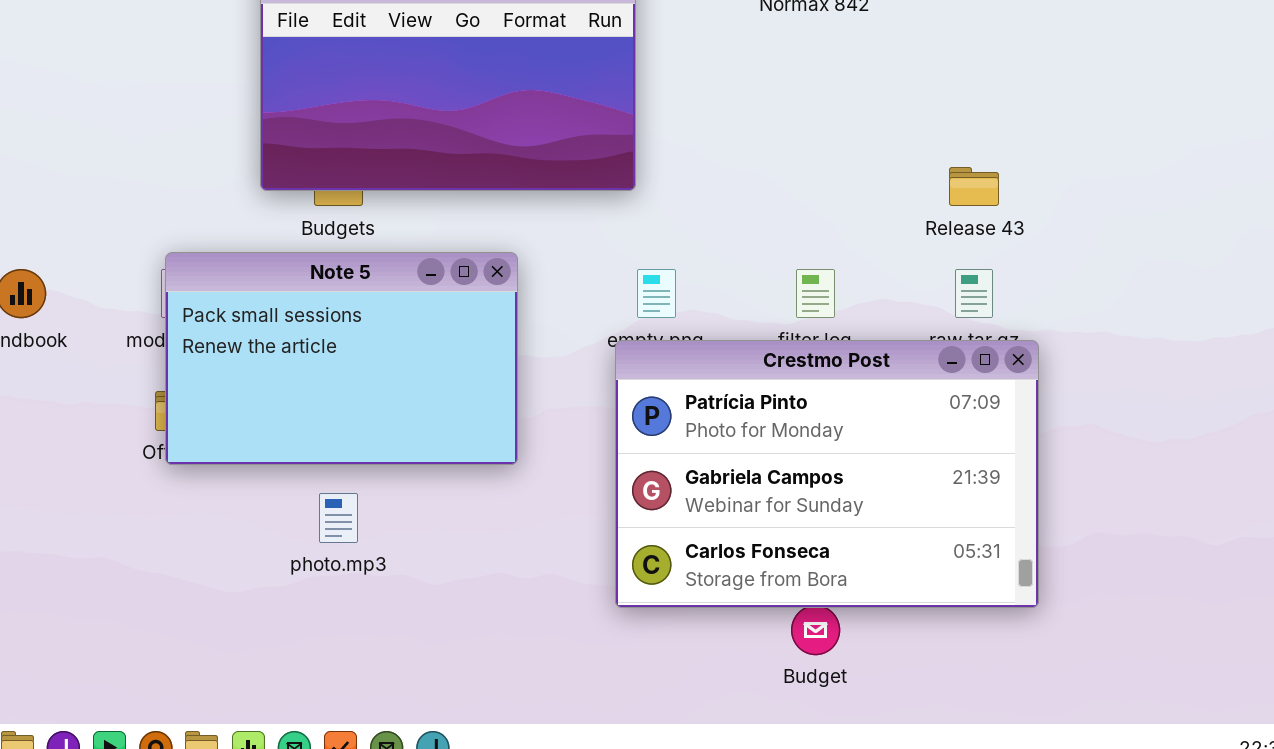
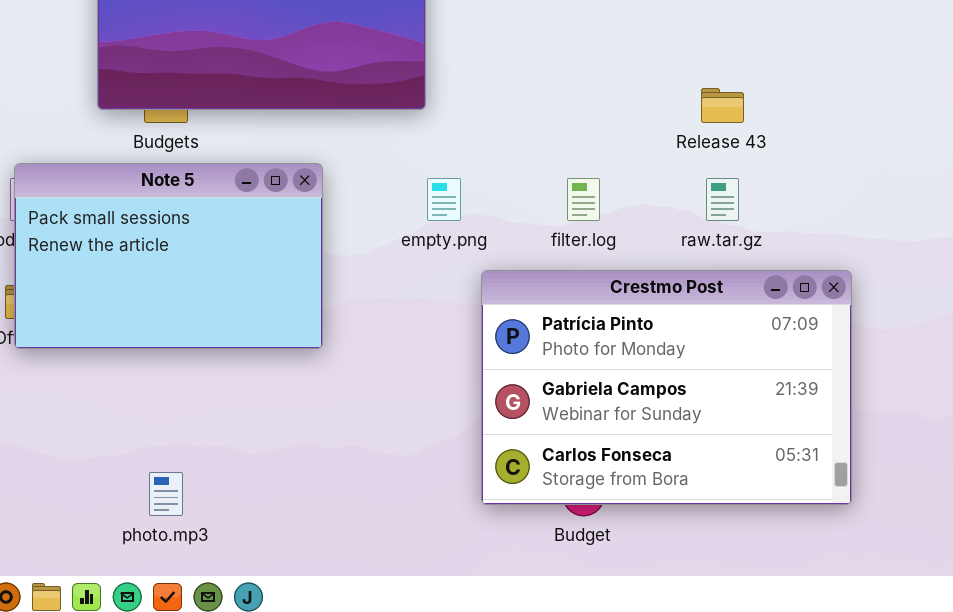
Crestmo Post: [615,340,1039,608] -> [481,270,852,505], moved
photo.mp3: [319,493,358,543] -> [149,472,183,516], moved

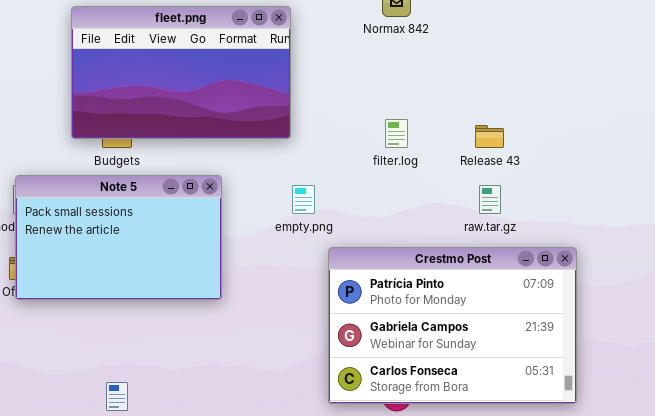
filter.log: [567,178,600,221] -> [385,119,408,148], moved

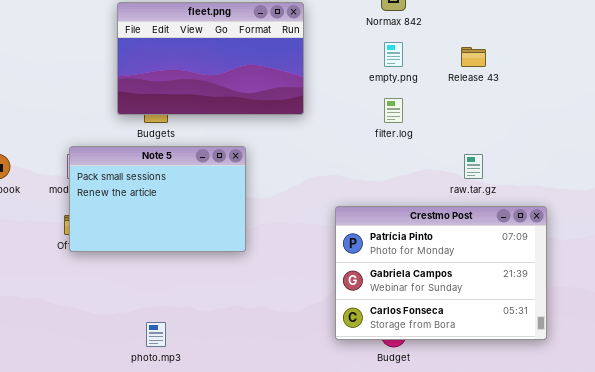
Release 43: [475,125,504,148] -> [461,47,486,67], moved
empty.png: [292,185,315,214] -> [384,42,403,67], moved

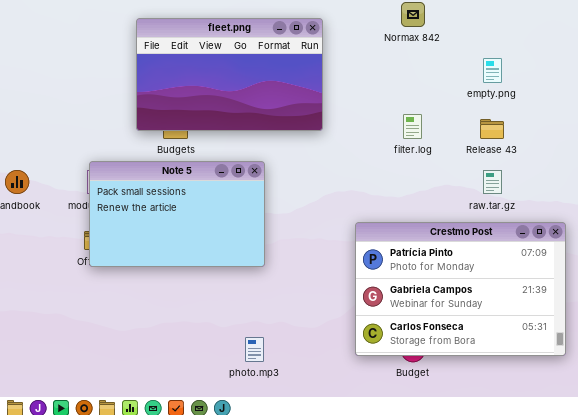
empty.png: [384,42,403,67] -> [483,58,502,83], moved
Release 43: [461,47,486,67] -> [480,119,504,139], moved
photo.mp3: [146,322,166,347] -> [245,337,264,362], moved

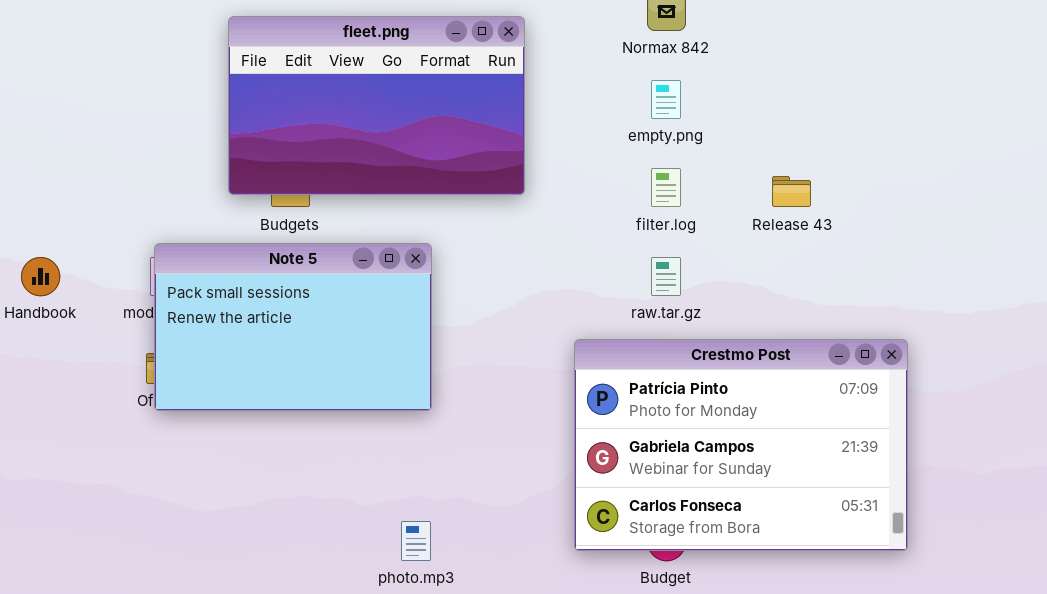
empty.png: [483,58,502,83] -> [651,80,681,119], moved
raw.tar.gz: [483,170,502,194] -> [651,257,681,296], moved

